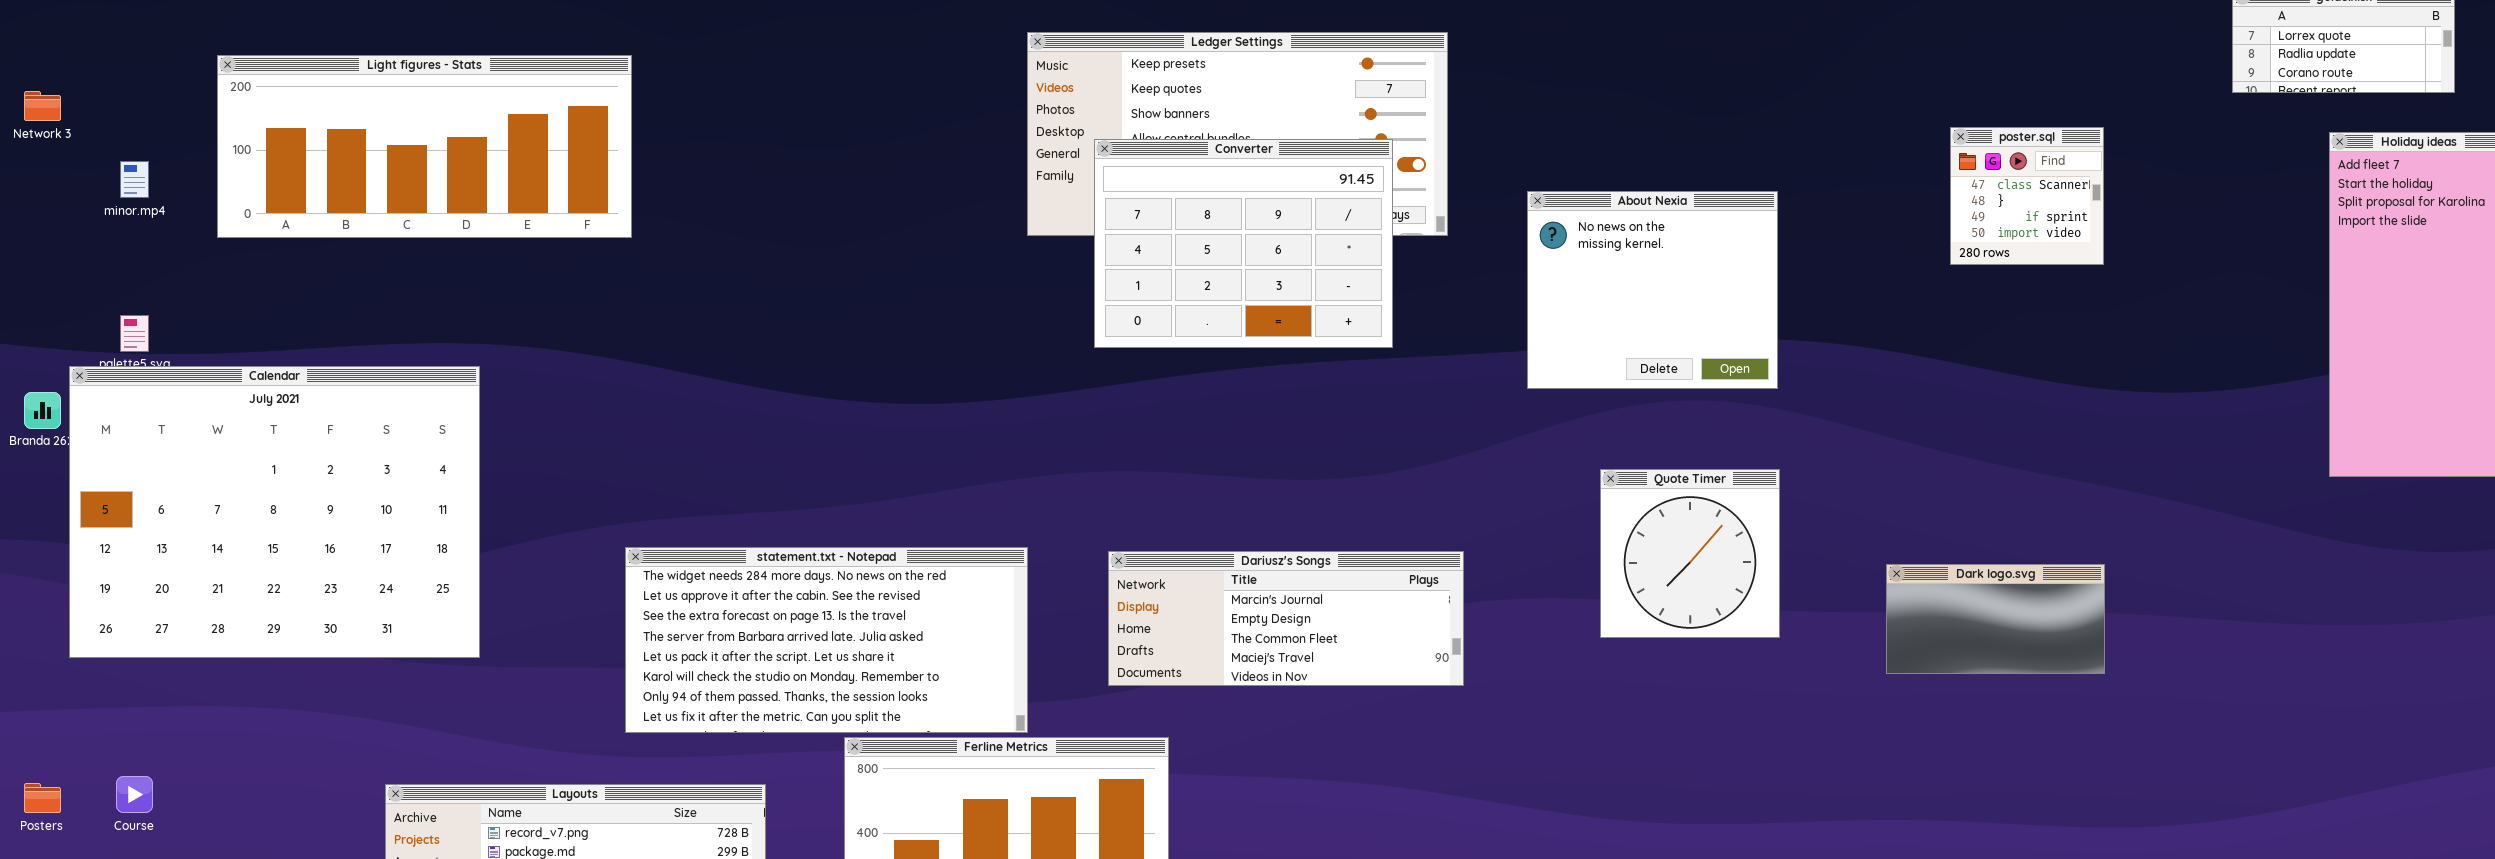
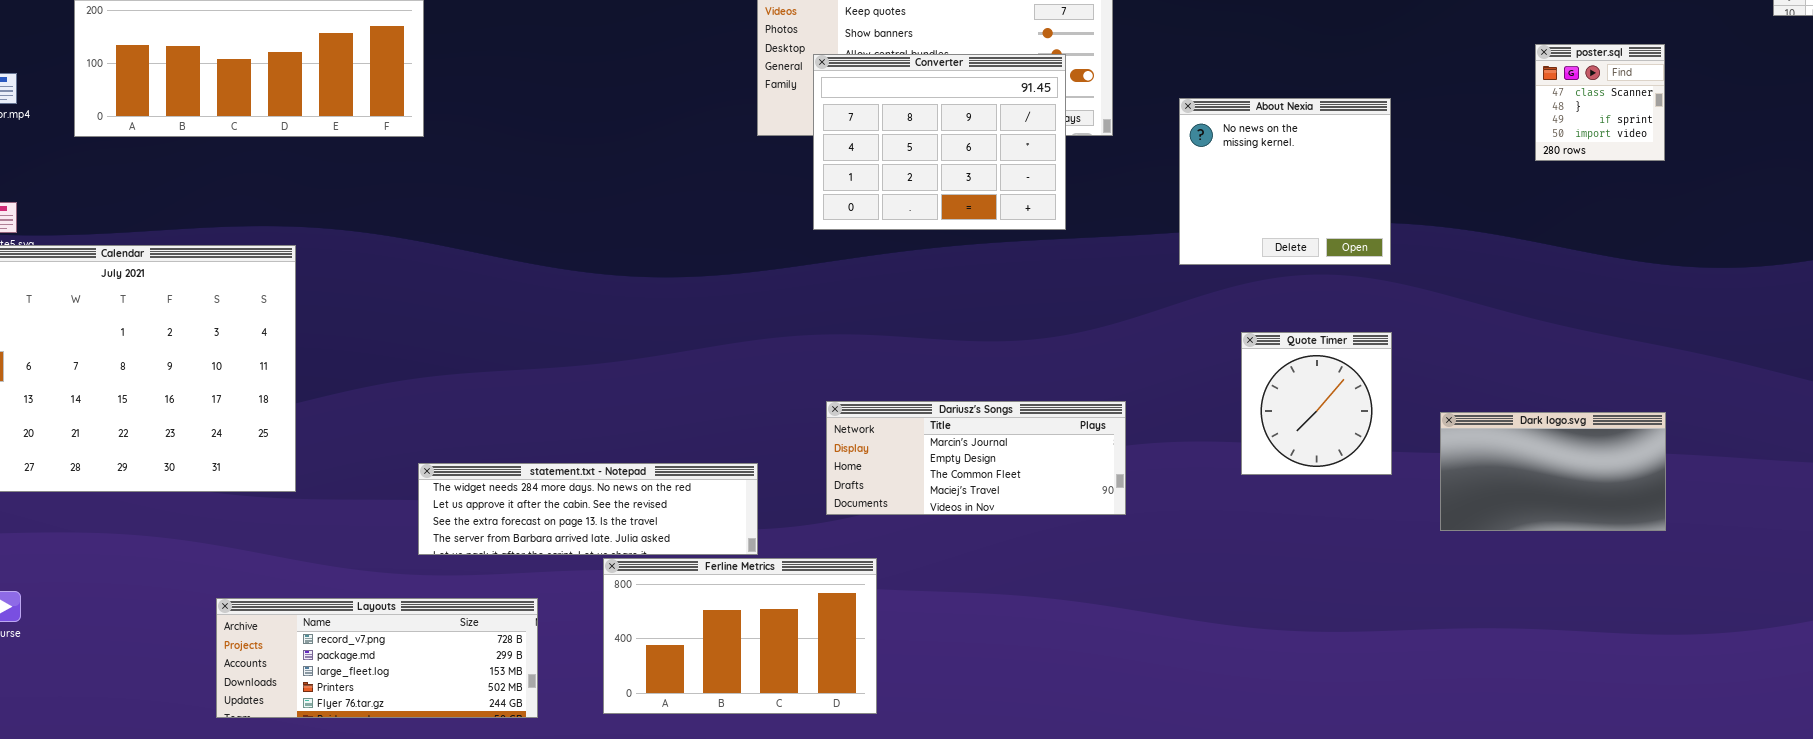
statement.txt - Notepad: [625,547,1028,733] -> [418,463,758,555], resized
Dark logo.svg: [1886,564,2105,674] -> [1440,412,1666,531], resized

